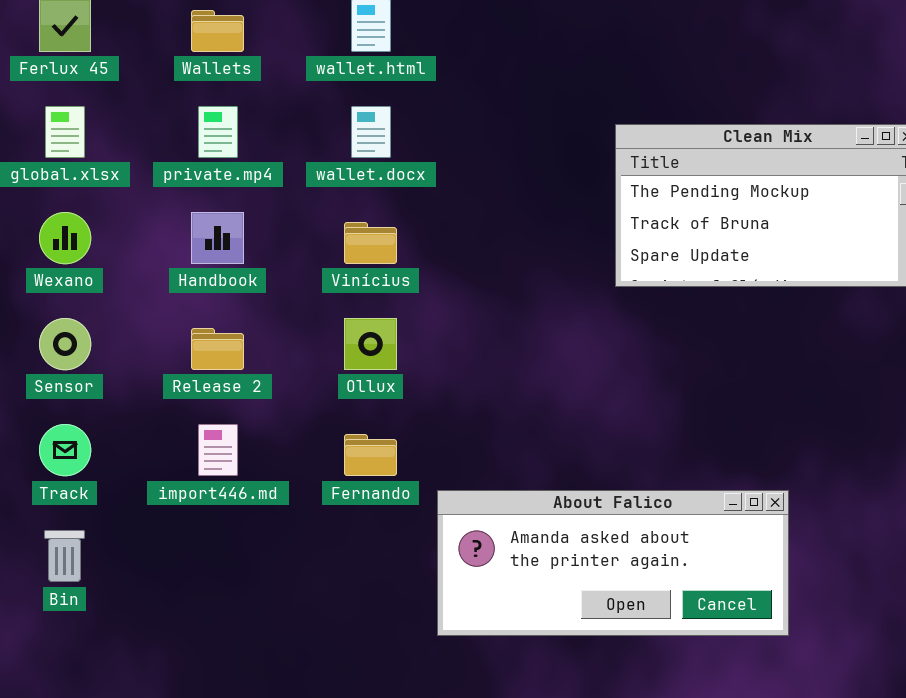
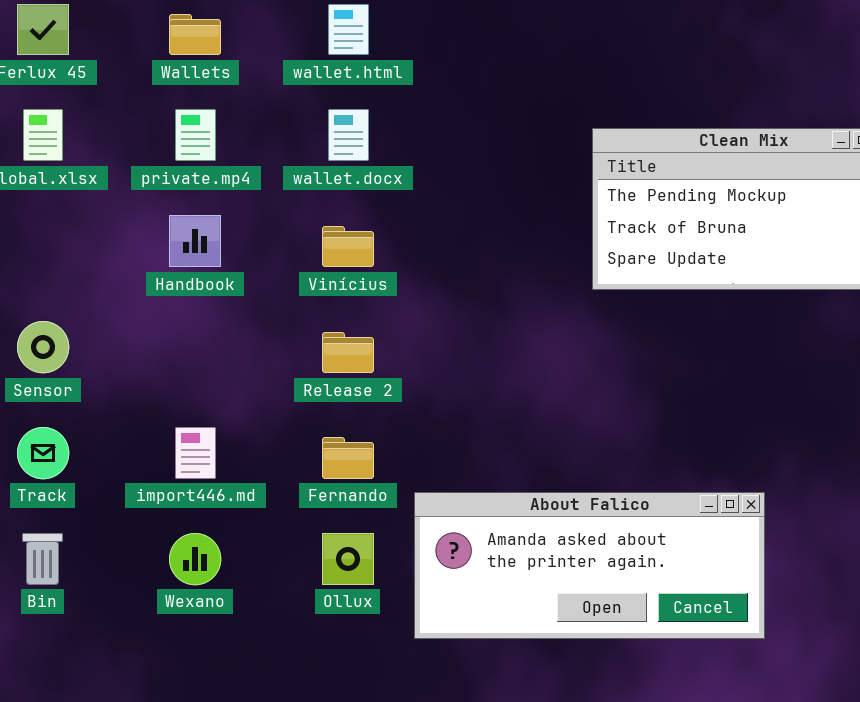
Wexano: [39,212,91,264] -> [169,533,221,585], moved
Ollux: [344,318,397,370] -> [322,533,374,585], moved
Release 2: [191,328,244,370] -> [322,332,374,373], moved

